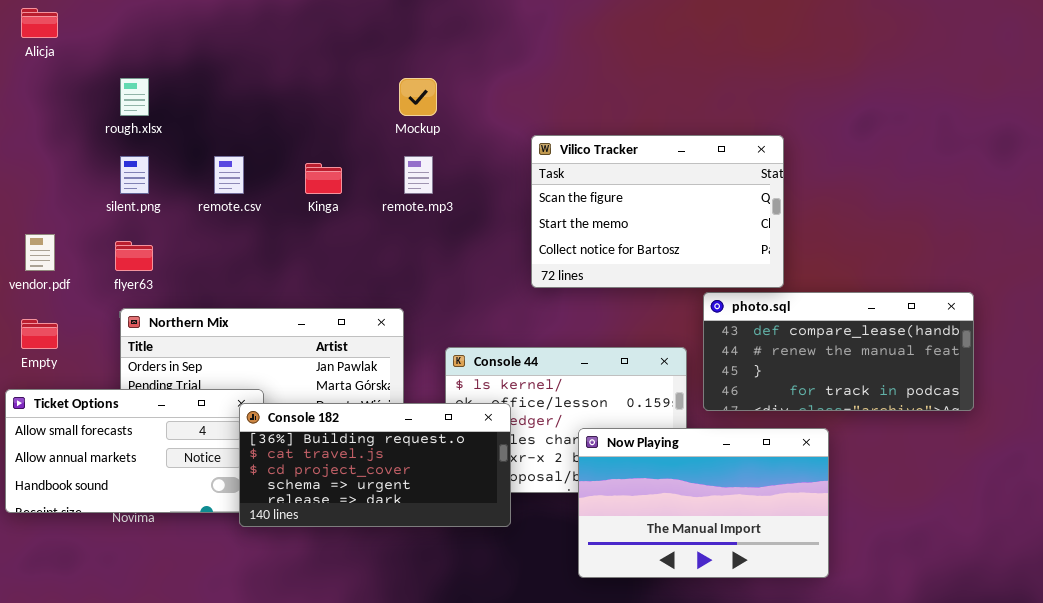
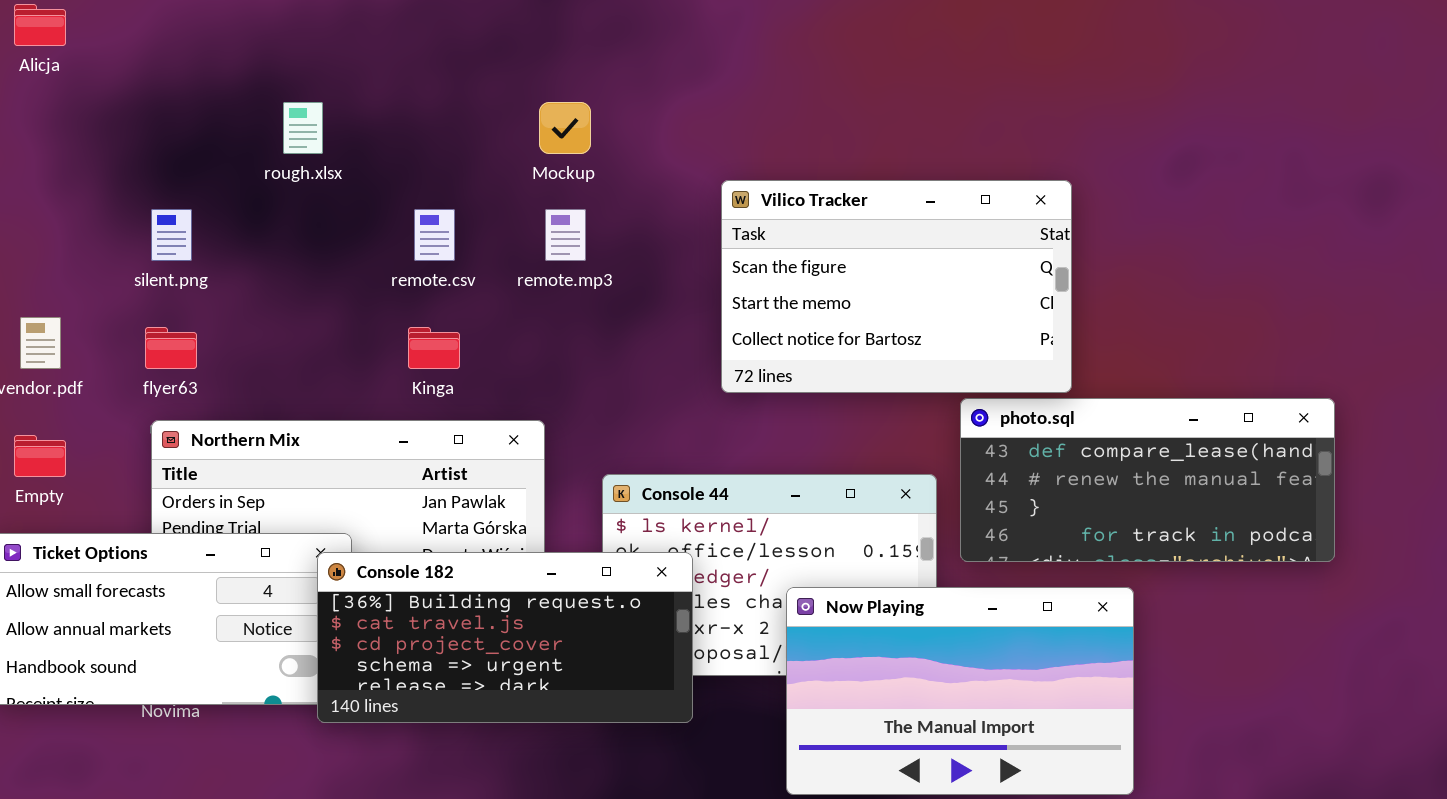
rough.xlsx: [120,78,149,116] -> [283,102,323,154], moved
remote.csv: [214,156,244,194] -> [414,209,455,261], moved
Kinga: [305,163,342,194] -> [408,327,460,369], moved

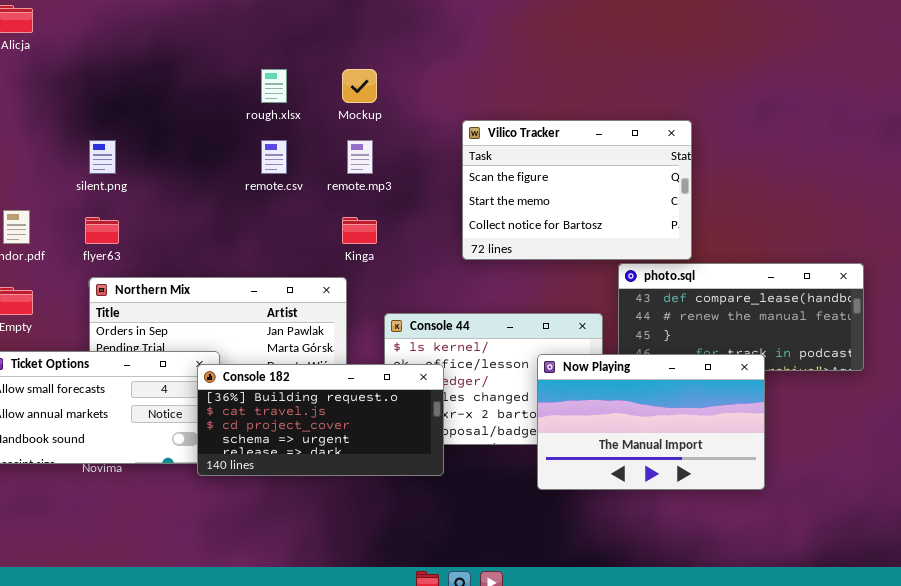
rough.xlsx: [283,102,323,154] -> [261,69,287,103], moved
Kinga: [408,327,460,369] -> [342,217,377,244], moved
Now Playing: [786,587,1134,795] -> [537,354,765,490], moved

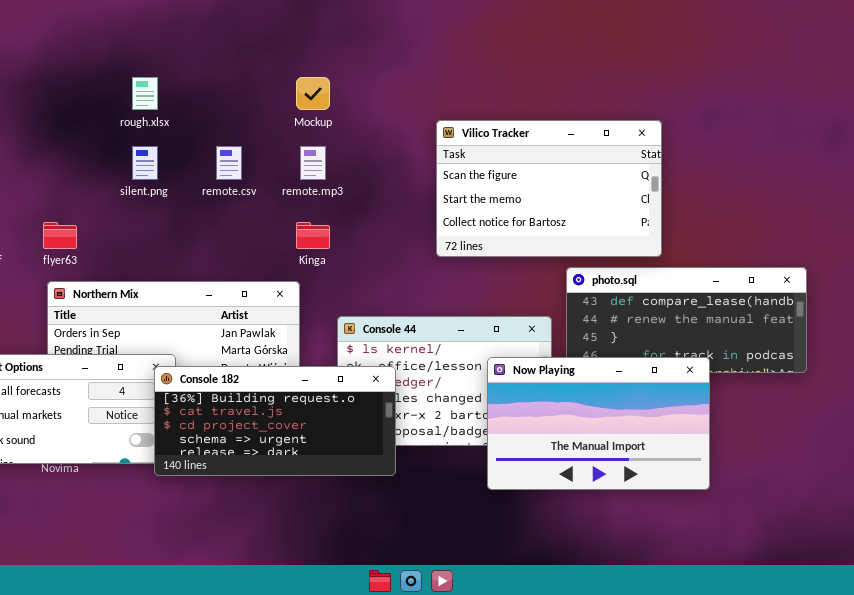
rough.xlsx: [261,69,287,103] -> [132,77,158,110], moved
Vilico Tracker: [462,120,692,260] -> [436,120,662,257], moved
silent.png: [89,140,116,174] -> [132,146,158,180], moved

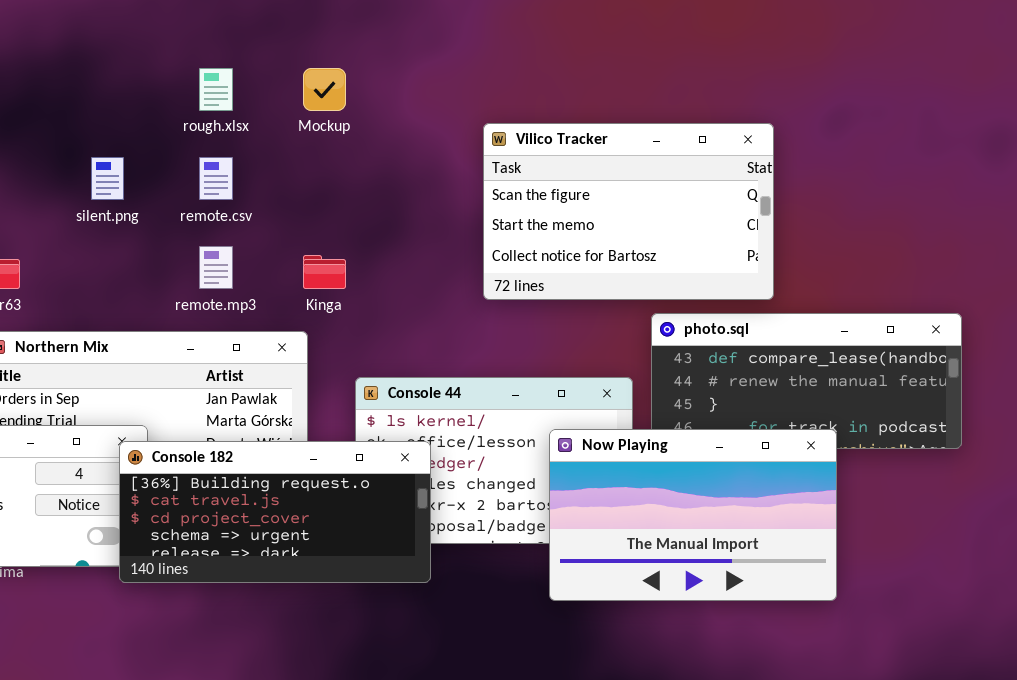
rough.xlsx: [132,77,158,110] -> [199,68,233,111], moved
remote.mp3: [300,146,326,180] -> [199,246,233,289], moved

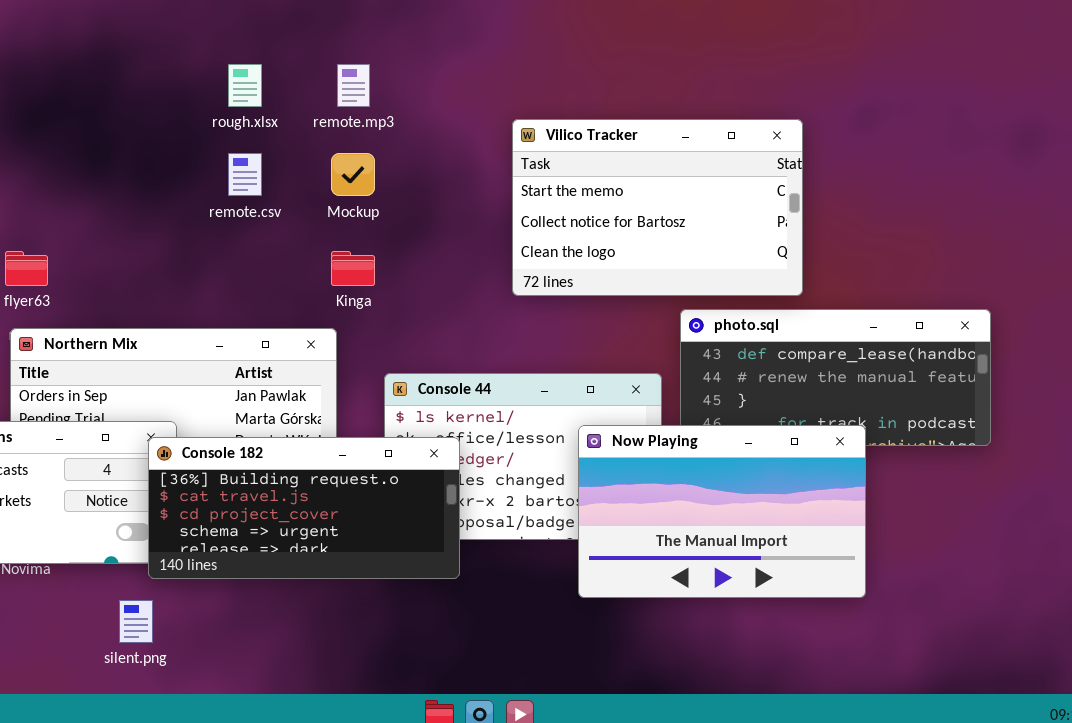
Mockup: [303,68,346,111] -> [331,153,375,196], moved
Vilico Tracker: [483,123,774,300] -> [512,119,803,296], scrolled down 1 row
silent.png: [91,157,124,200] -> [119,600,153,643], moved
remote.mp3: [199,246,233,289] -> [337,64,370,107], moved

